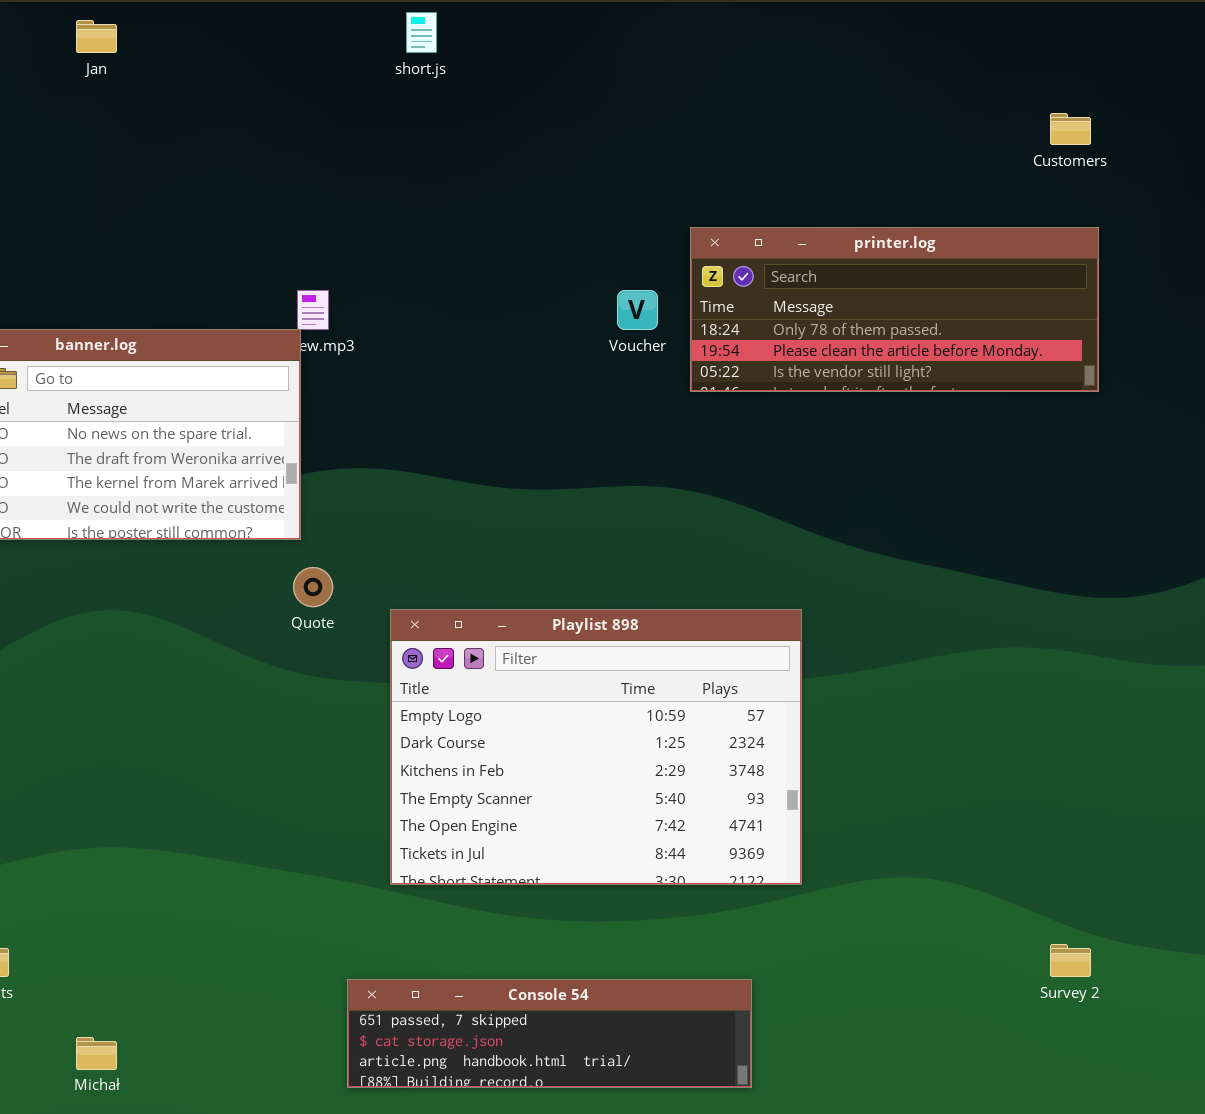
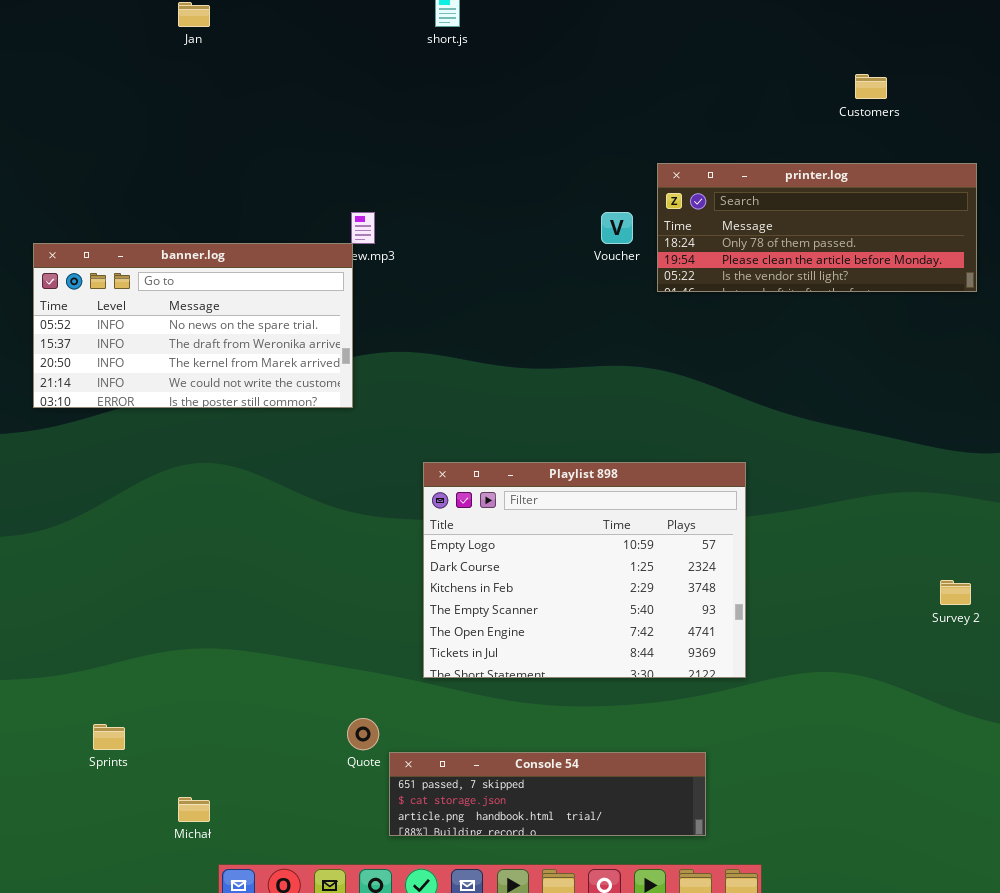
Customers: [1050,113,1091,145] -> [855,74,887,99], moved
Quote: [293,567,333,607] -> [347,718,379,750], moved
Survey 2: [1050,944,1091,977] -> [940,580,971,605], moved

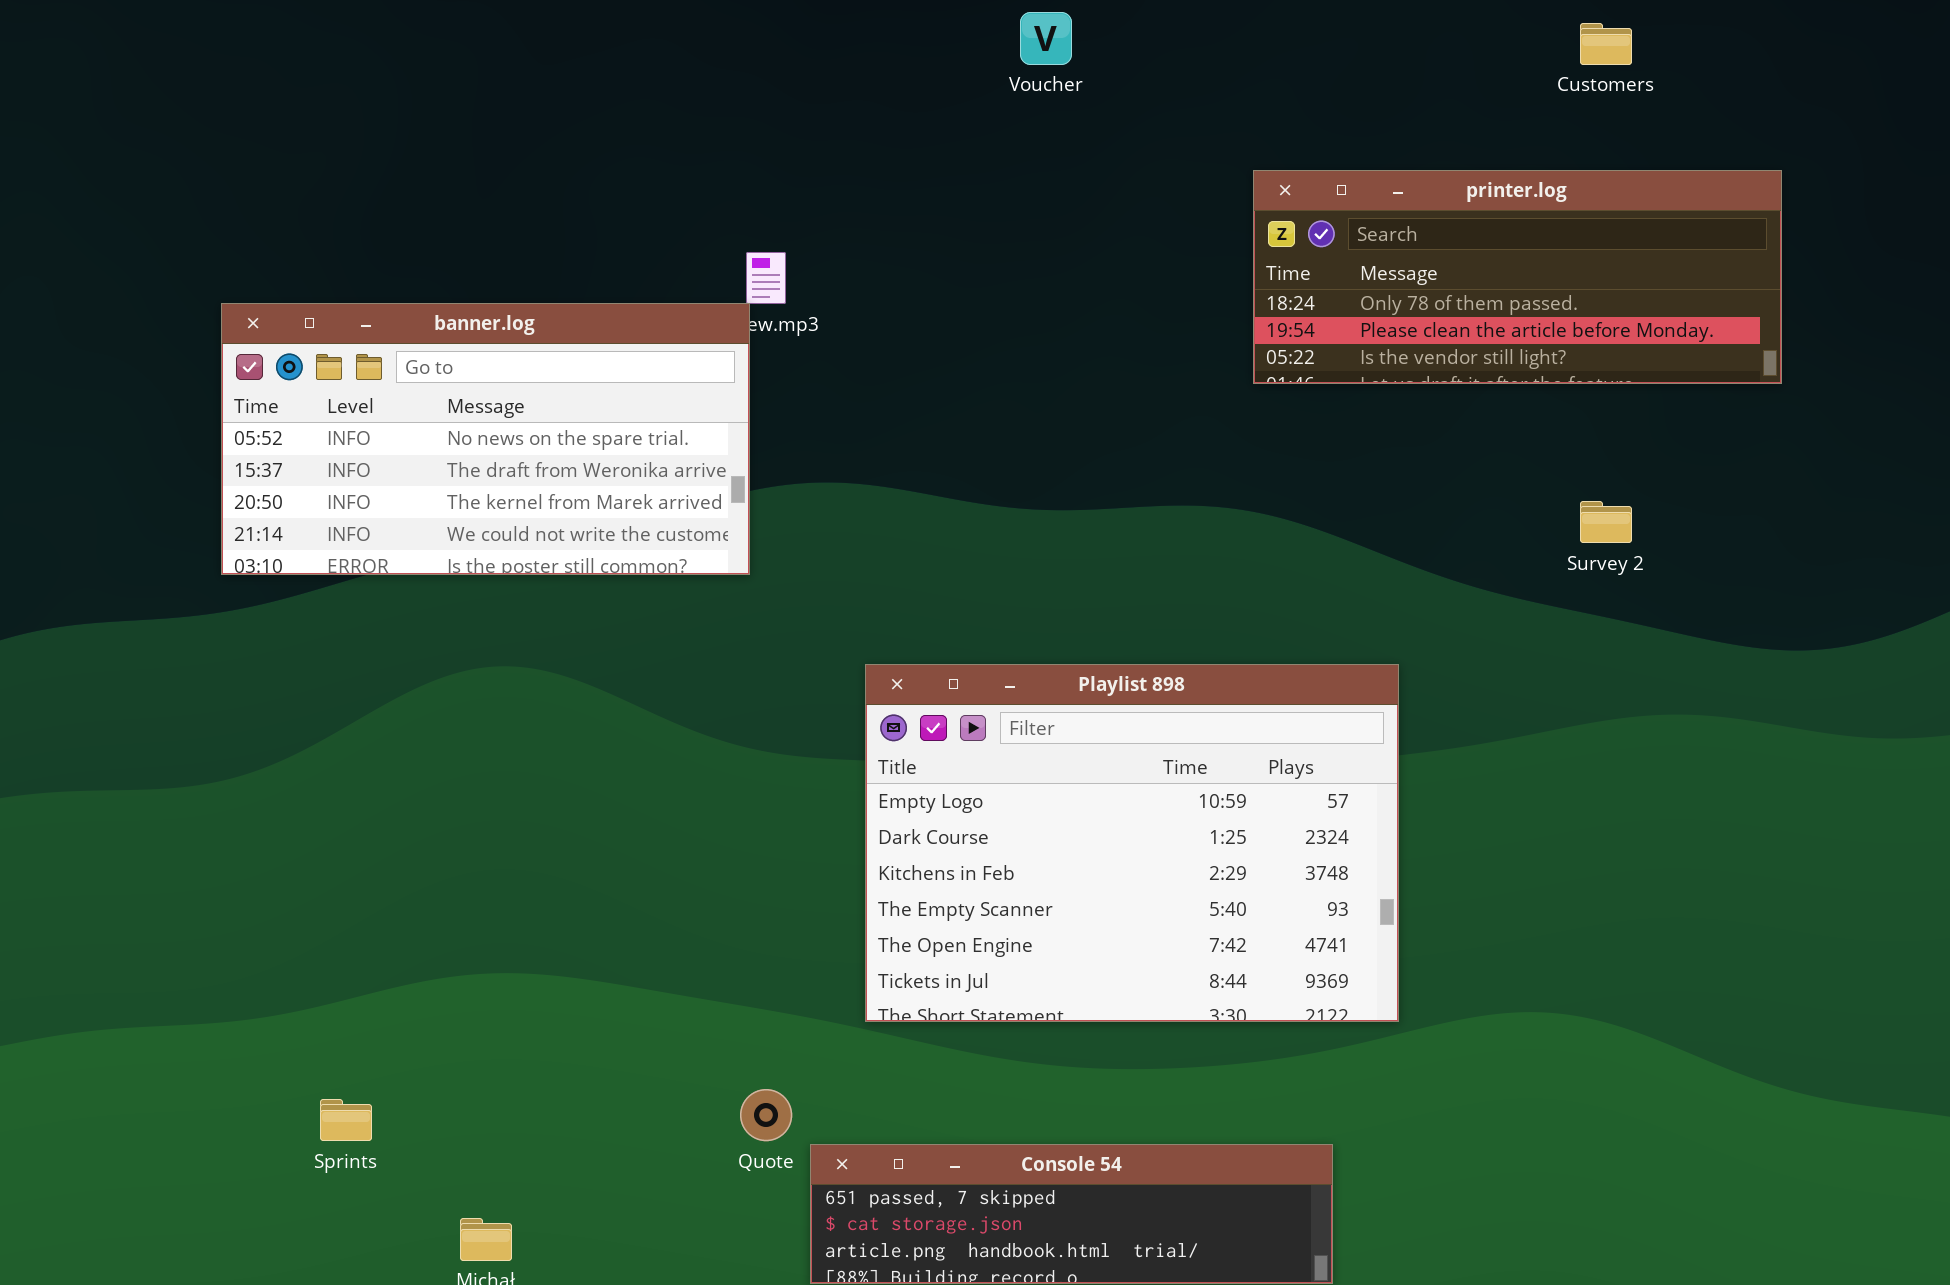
Voucher: [601,212,633,244] -> [1020,12,1072,65], moved
Survey 2: [940,580,971,605] -> [1580,501,1632,543], moved

